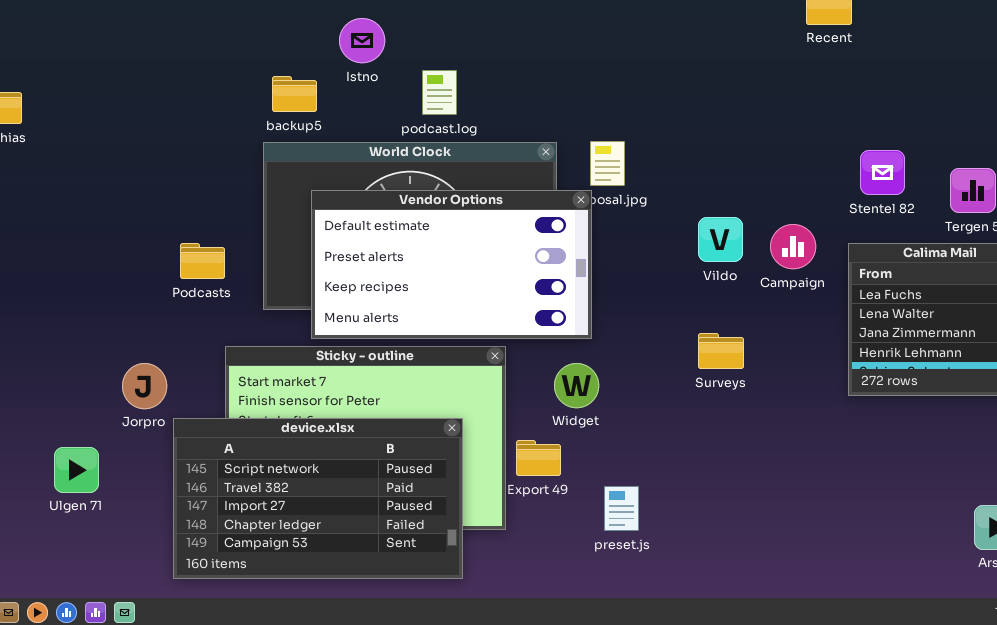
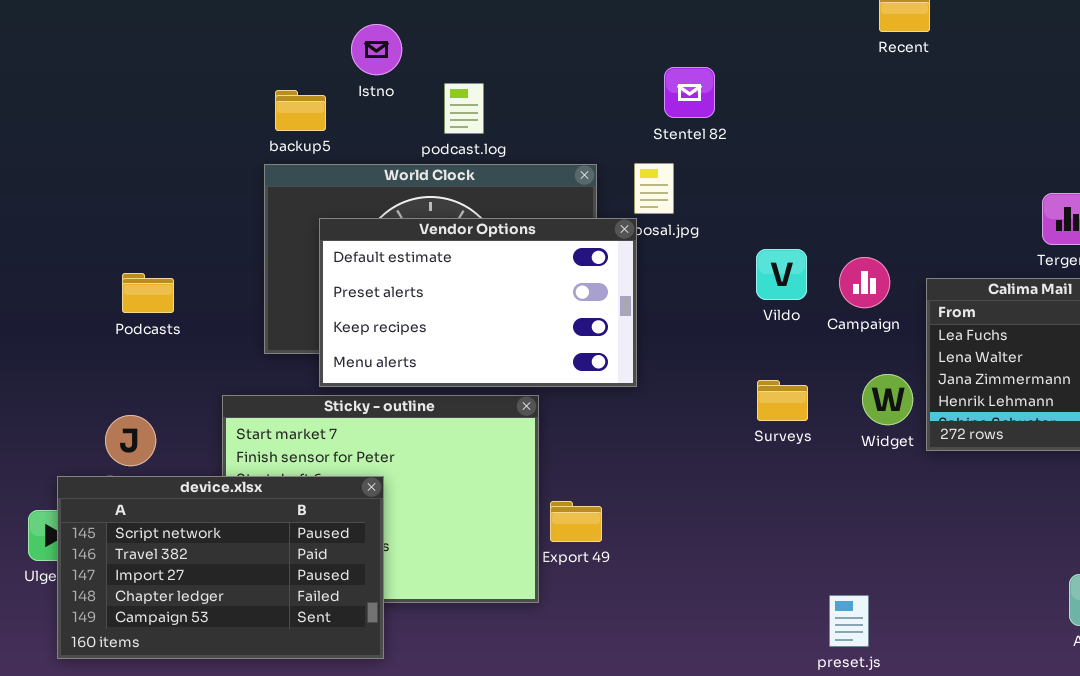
Stentel 82: [860,150,905,195] -> [664,67,715,118], moved
Podcasts: [180,243,225,279] -> [122,273,174,313], moved
Widget: [554,363,599,408] -> [862,374,913,425], moved
device.xlsx: [173,418,463,579] -> [57,476,384,659], moved
preset.js: [604,486,639,531] -> [829,595,869,647], moved

